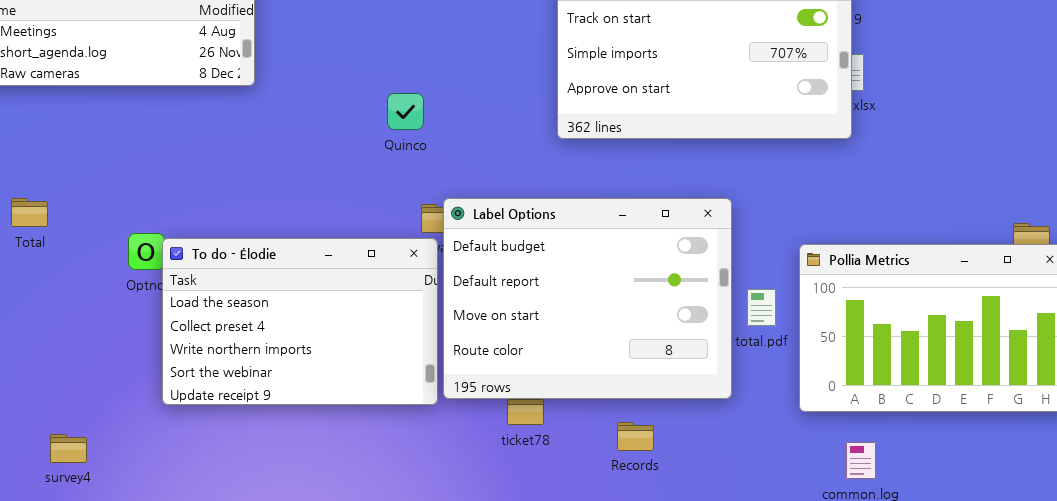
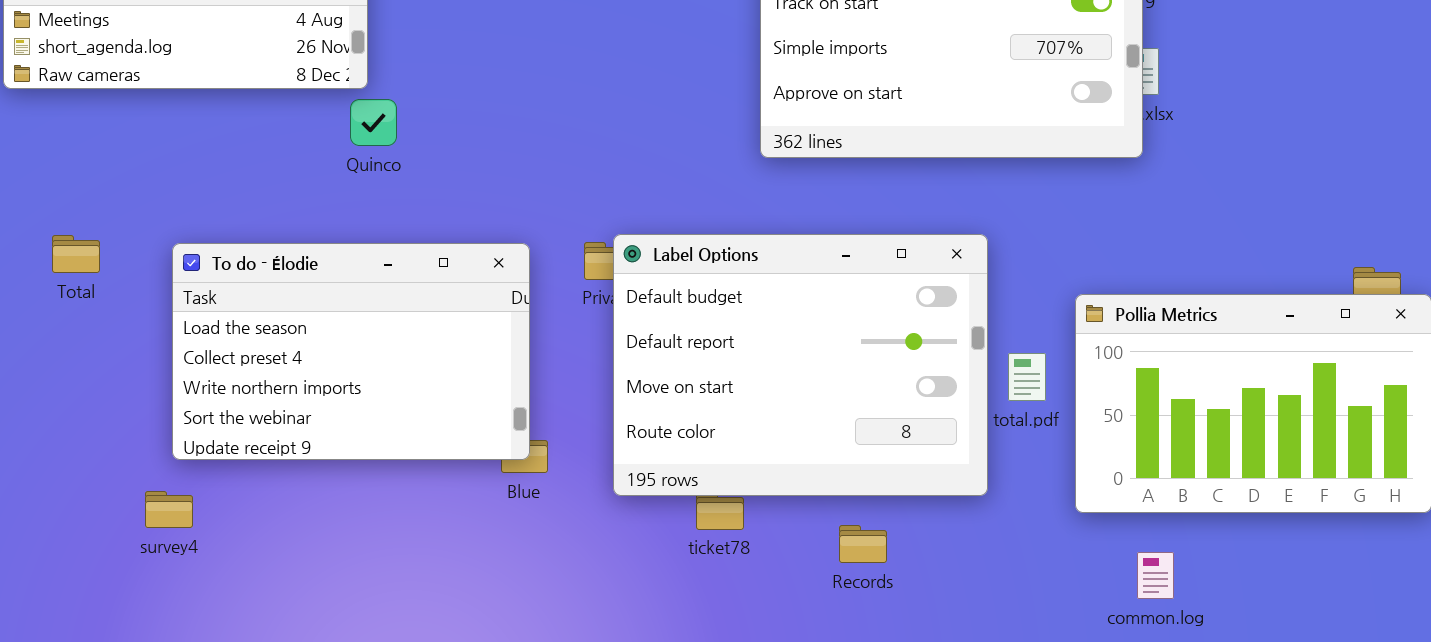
Quinco: [387,93,424,130] -> [350,99,397,146], moved
To do - Élodie: [162,238,438,405] -> [172,243,530,460], moved
survey4: [50,434,87,463] -> [145,491,193,528], moved

